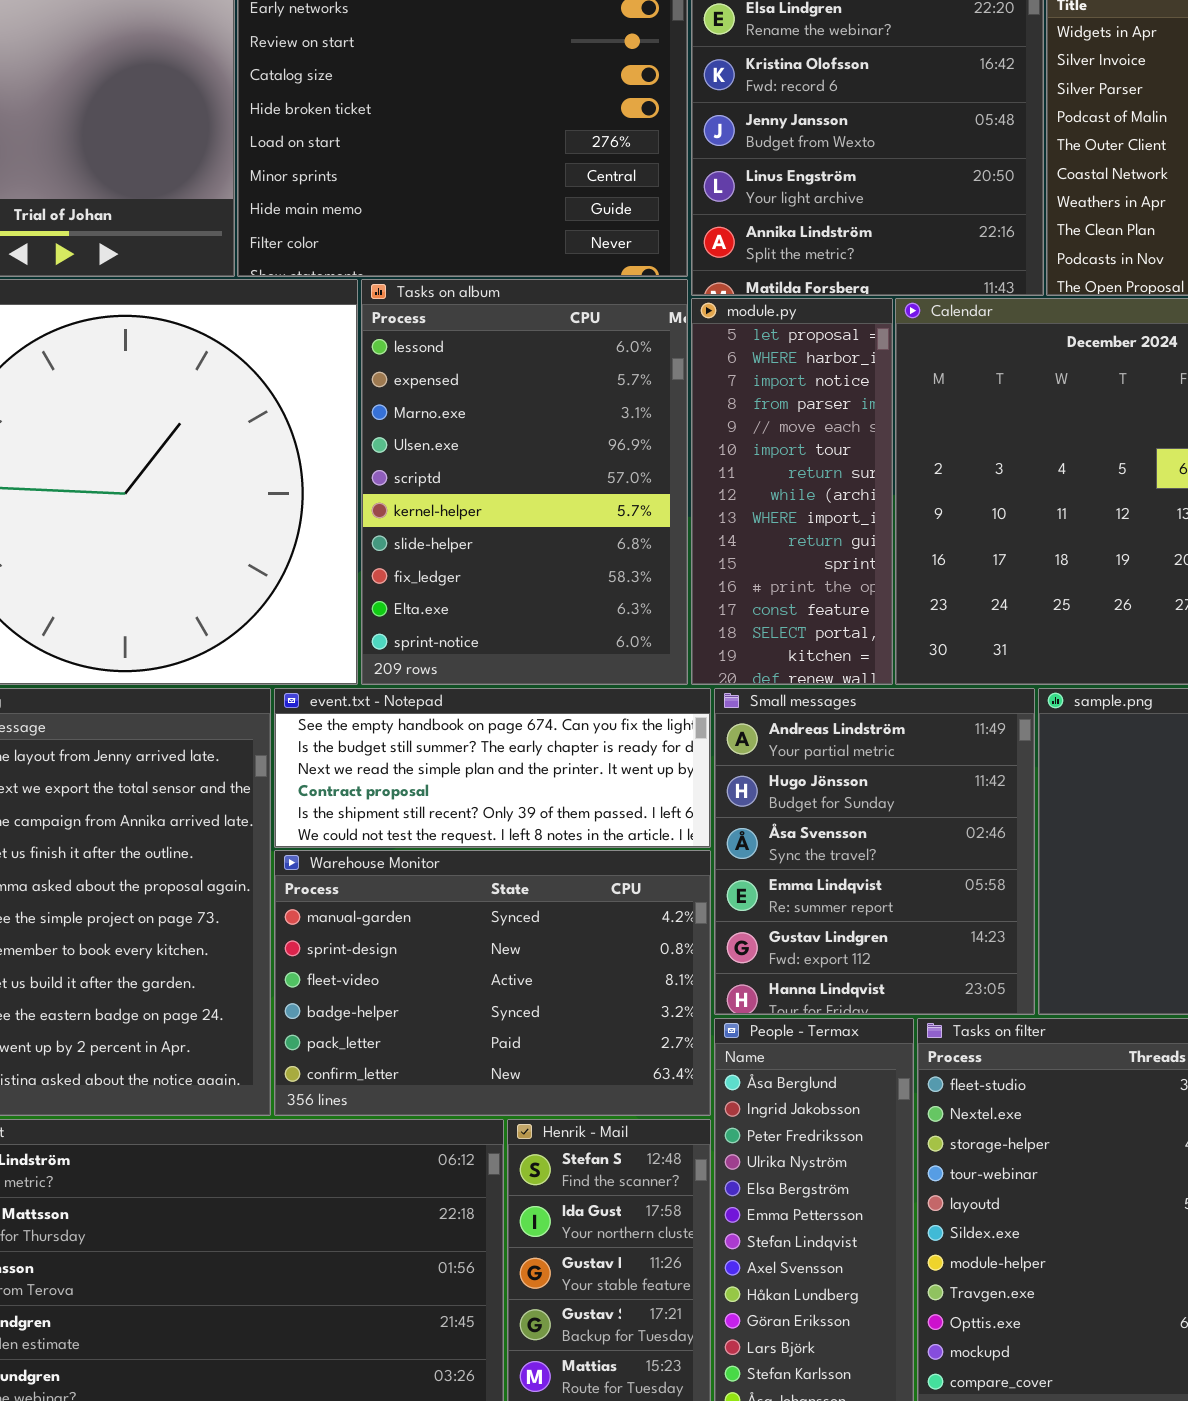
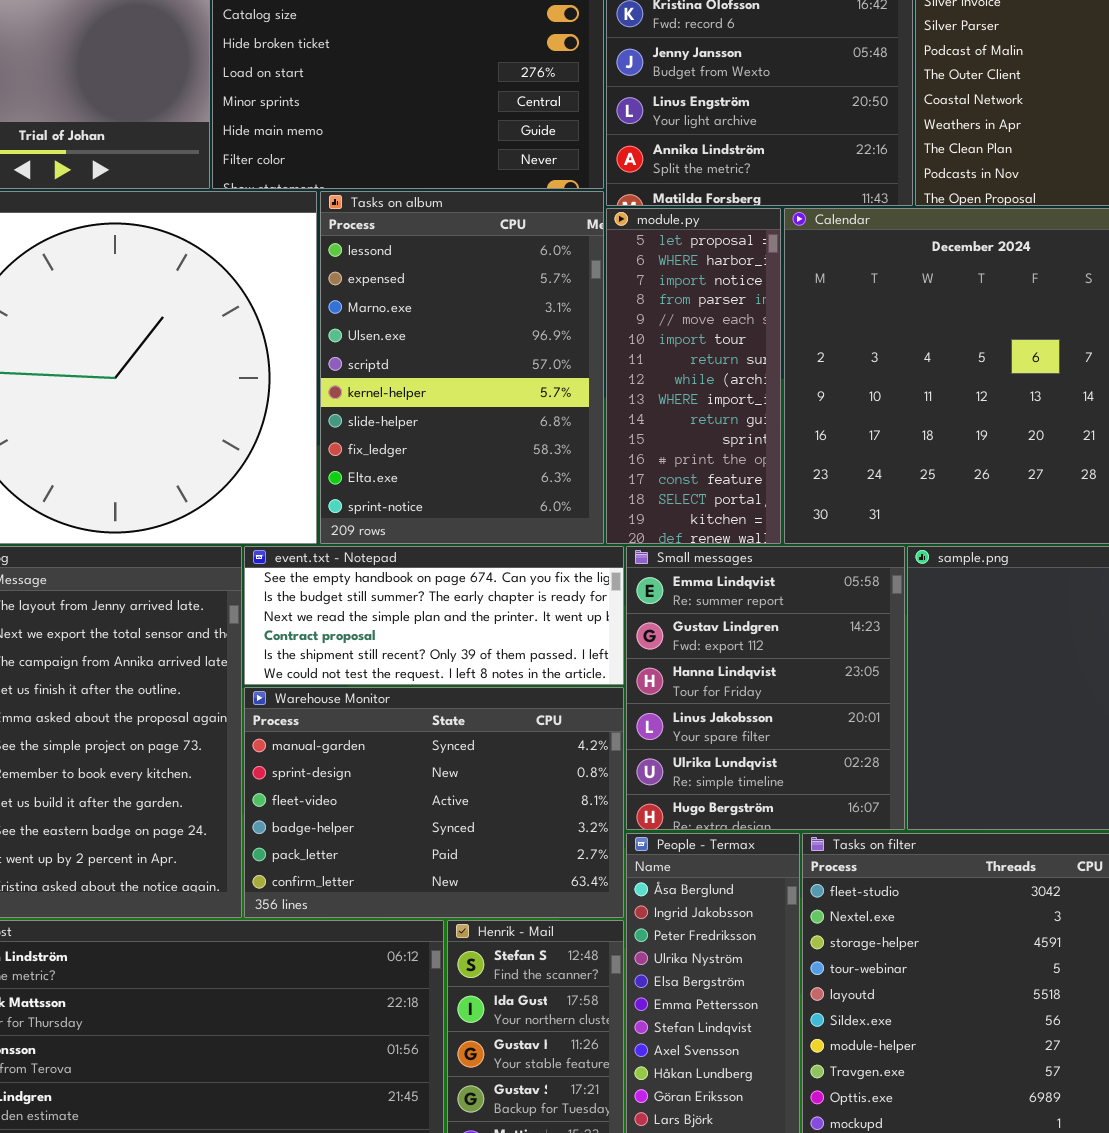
Small messages: [714,688,1035,1015] -> [626,546,905,830], scrolled down 3 rows

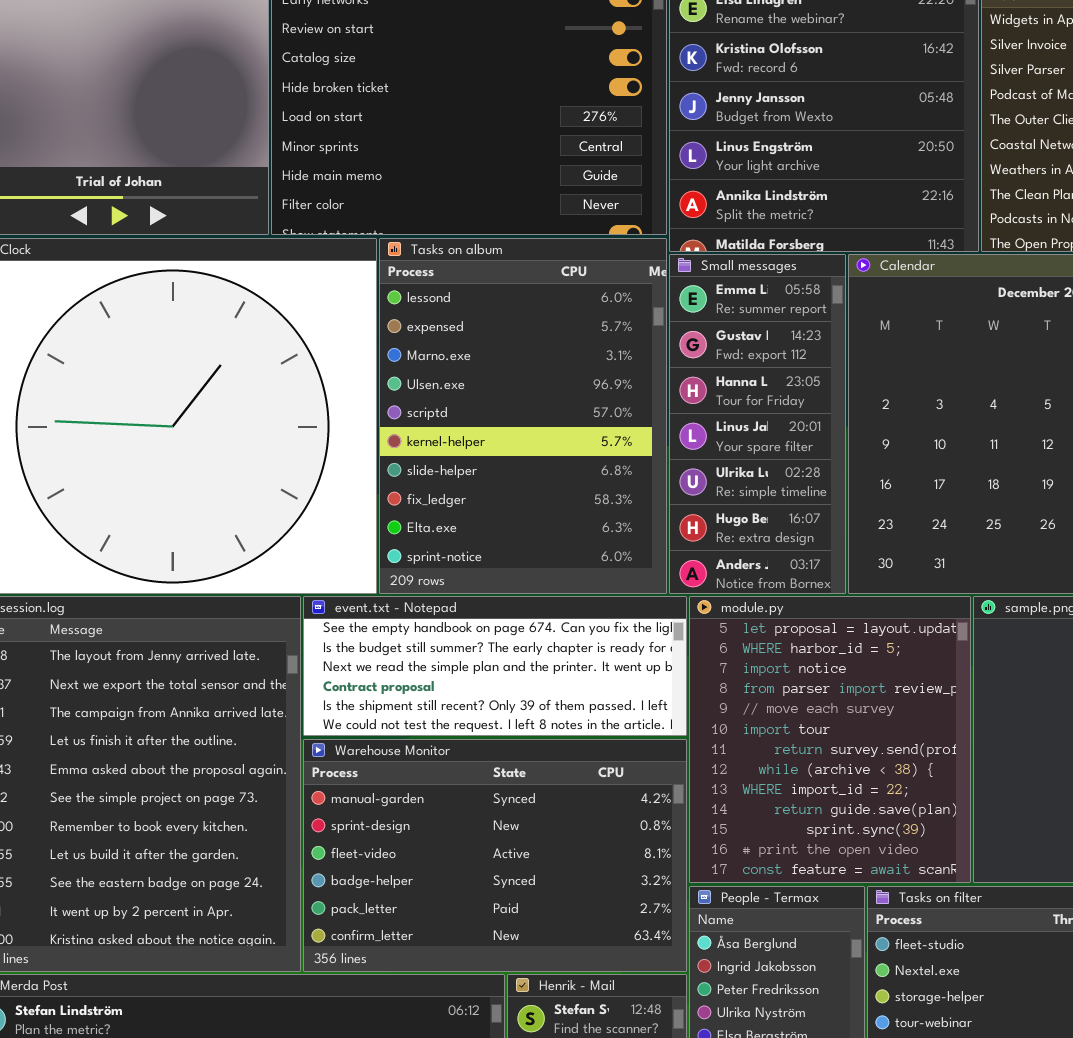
module.py: [606,208,781,544] -> [689,596,971,883], moved, resized
Small messages: [626,546,905,830] -> [669,254,846,594], moved, resized

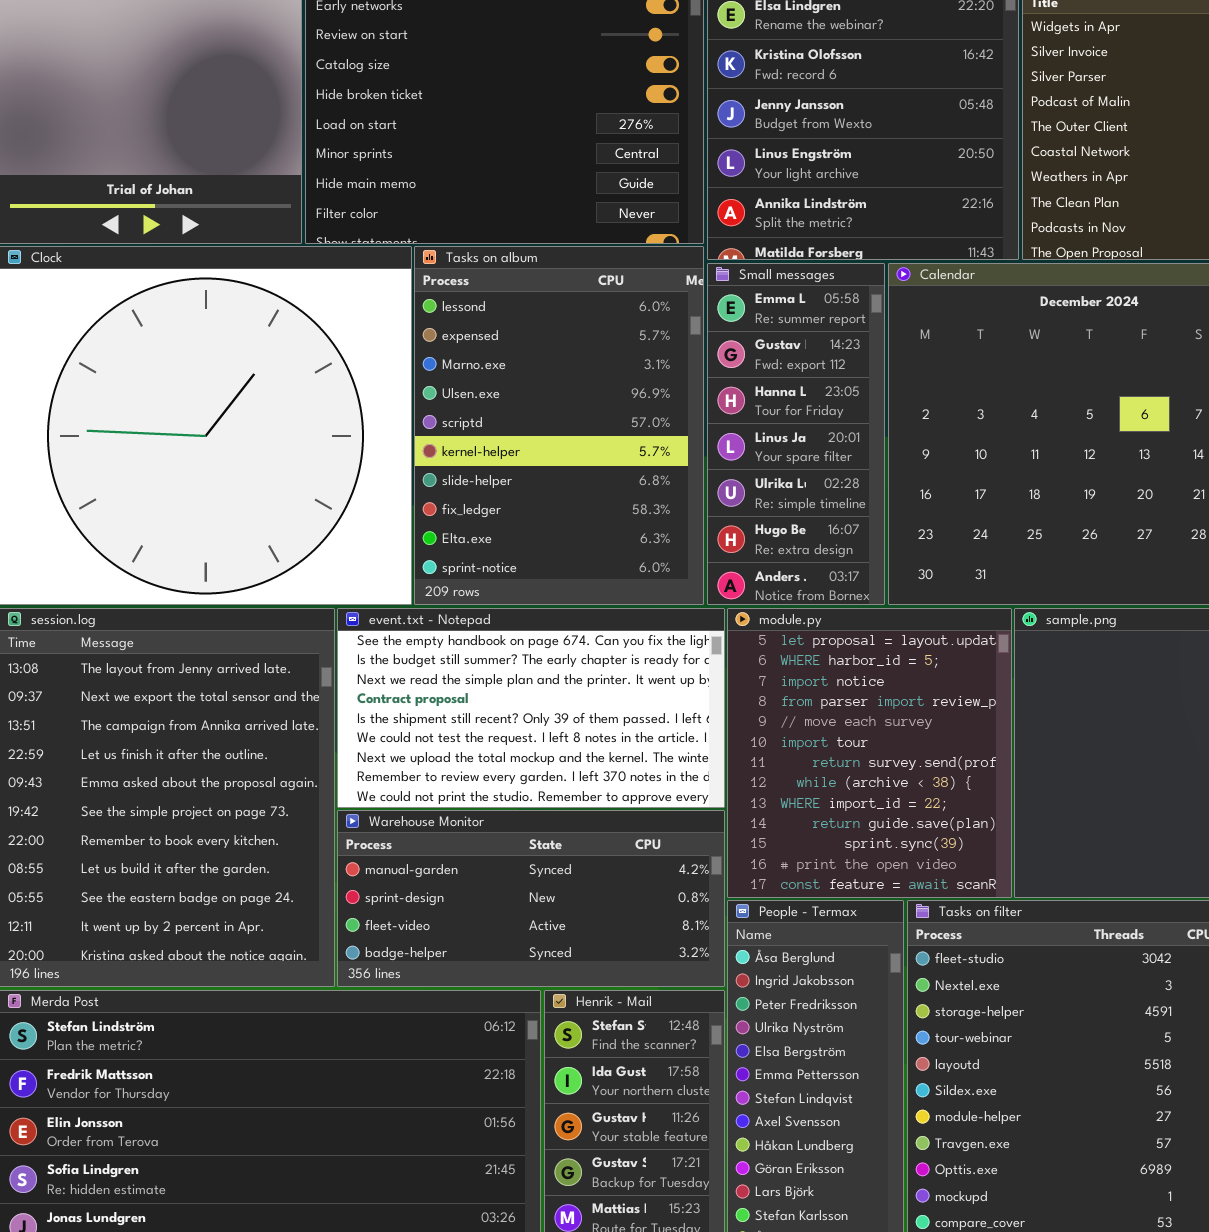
event.txt - Notepad: [303,596,687,736] -> [337,608,725,808], resized
Warehouse Monitor: [303,739,687,972] -> [337,810,725,987], resized

